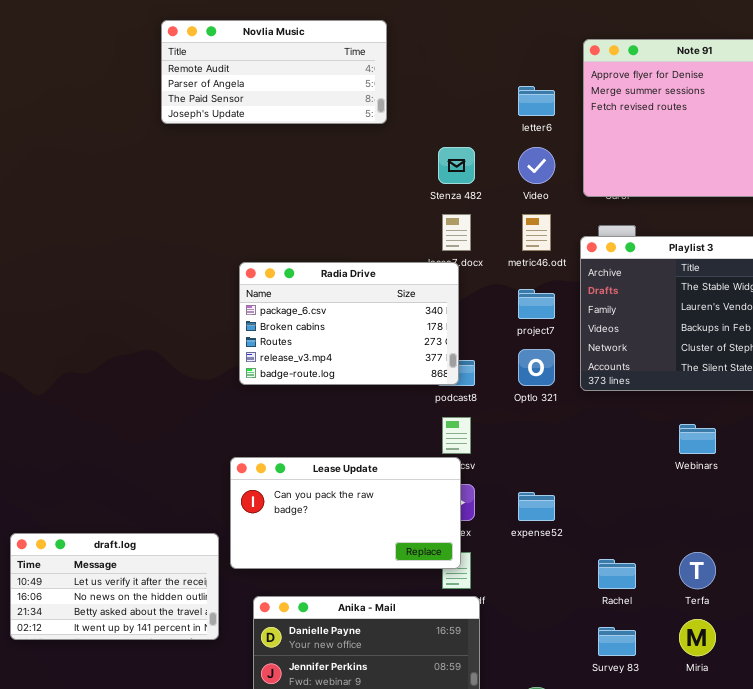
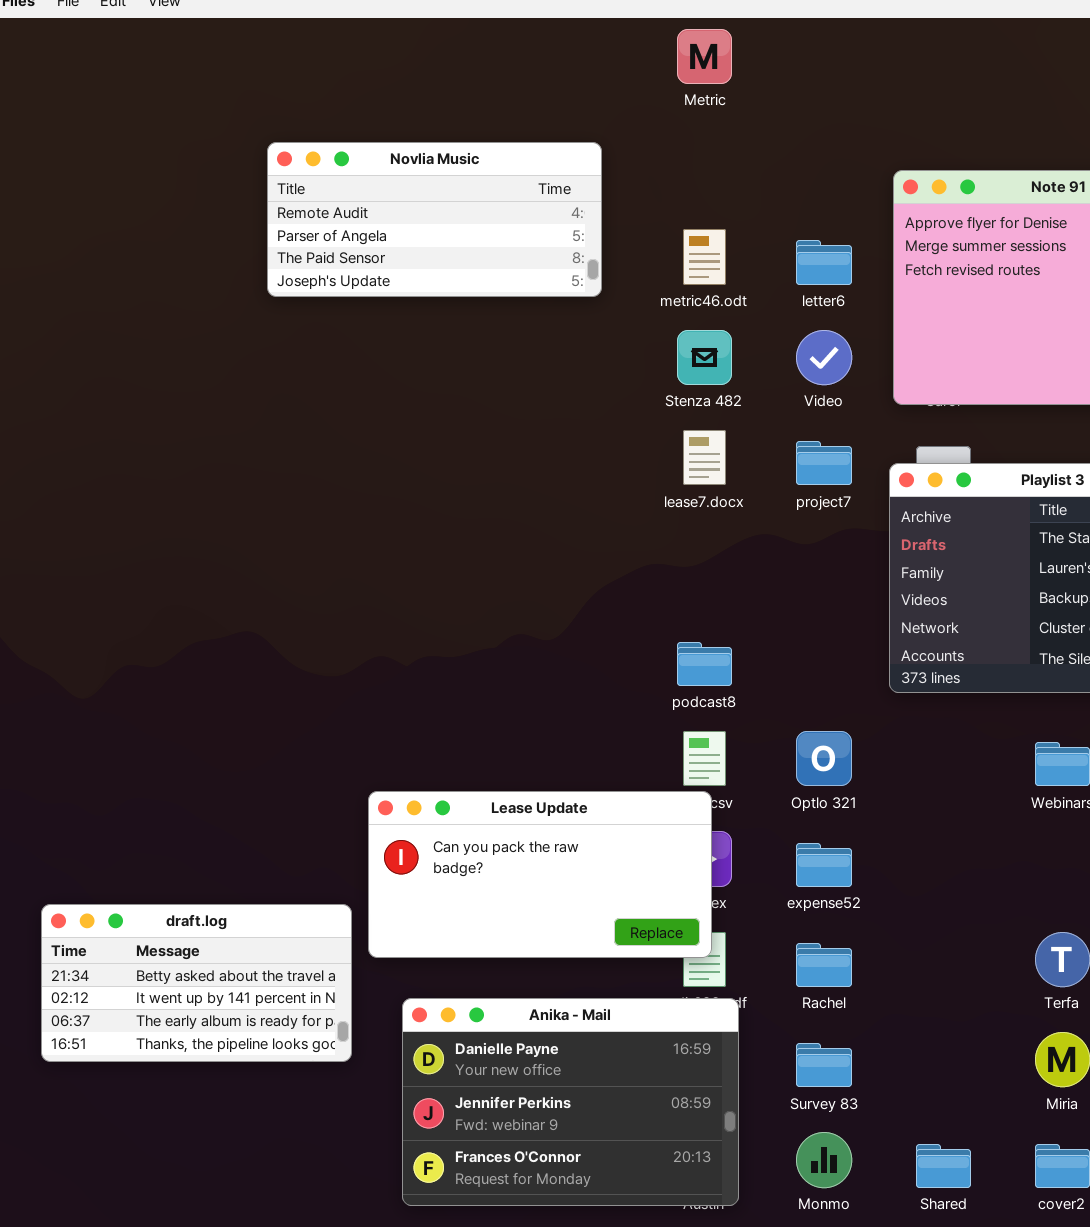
metric46.odt: [522,214,551,251] -> [683,229,726,285], moved
Radia Drive: [239,262,459,385] -> none, closed
project7: [518,289,555,319] -> [796,441,852,485], moved
Optlo 321: [518,349,555,386] -> [796,731,852,786], moved
draft.log: [10,533,219,640] -> [41,904,352,1062], scrolled down 2 rows
Rachel: [598,559,636,589] -> [796,943,852,987], moved
Survey 83: [598,627,636,656] -> [796,1043,852,1087], moved

